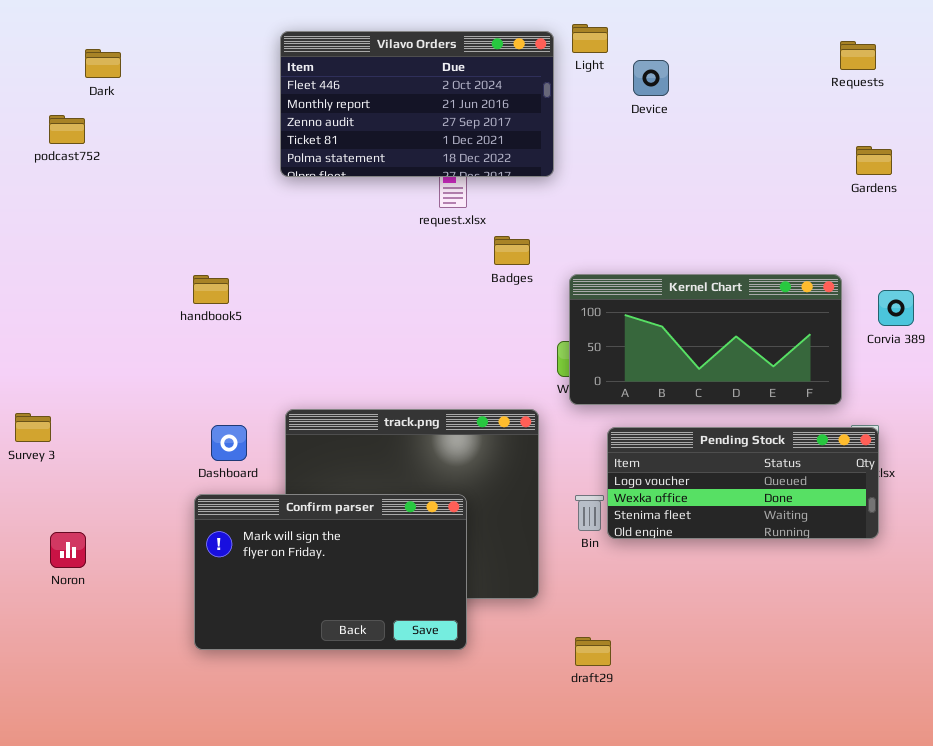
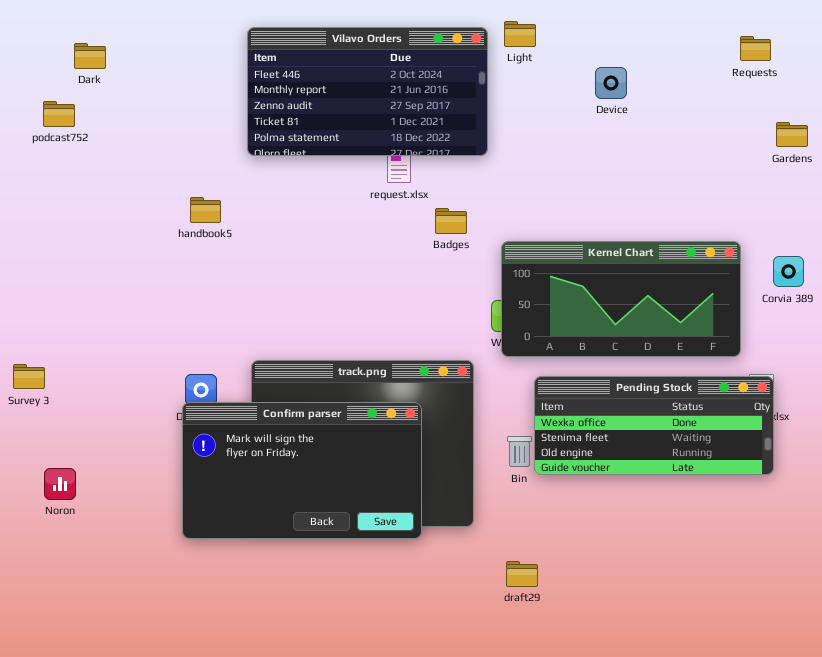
Device: [633,60,669,96] -> [595,67,627,99], moved
Gardens: [856,146,892,175] -> [776,122,808,147], moved
handbook5: [193,275,229,304] -> [190,197,221,223], moved
Pending Stock: [607,427,879,539] -> [534,376,774,475], scrolled down 1 row
Confirm parser: [194,494,467,650] -> [182,402,422,539], moved

